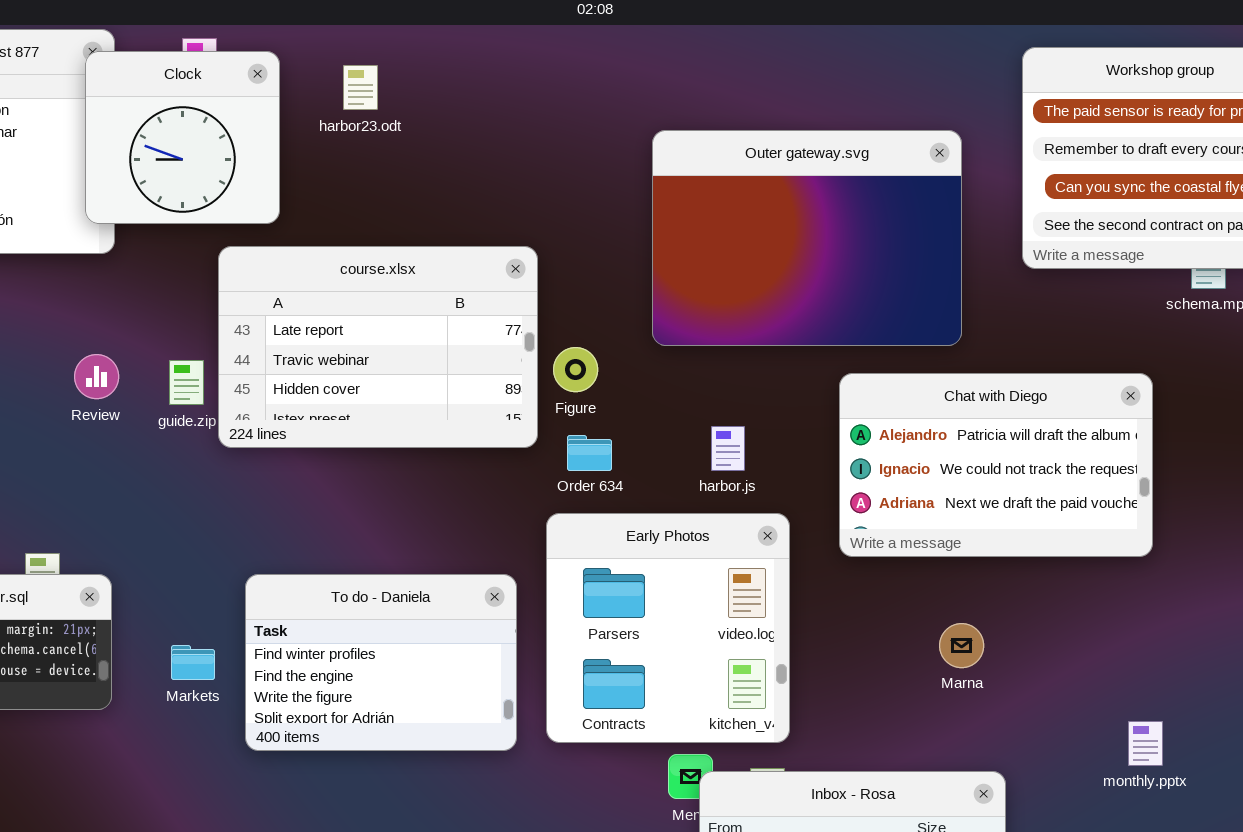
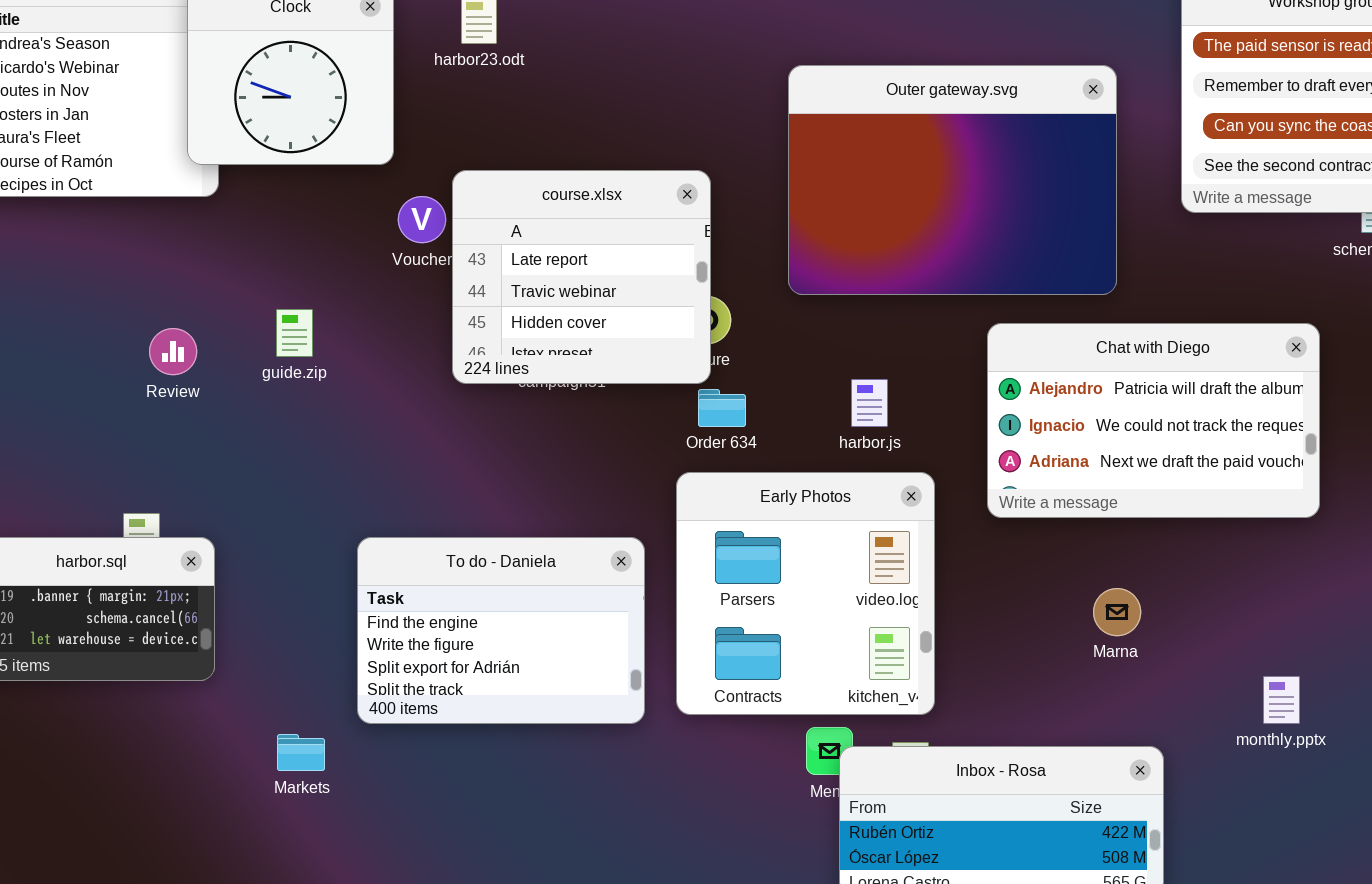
course.xlsx: [218,246,538,448] -> [452,170,711,384], moved, resized
Review: [74,354,119,399] -> [149,328,197,375], moved
To do - Daniela: [245,574,517,751] -> [357,537,645,724], scrolled down 1 row
Markets: [171,645,215,680] -> [277,734,325,771], moved
monthly.pptx: [1128,721,1163,766] -> [1263,676,1300,724], moved

